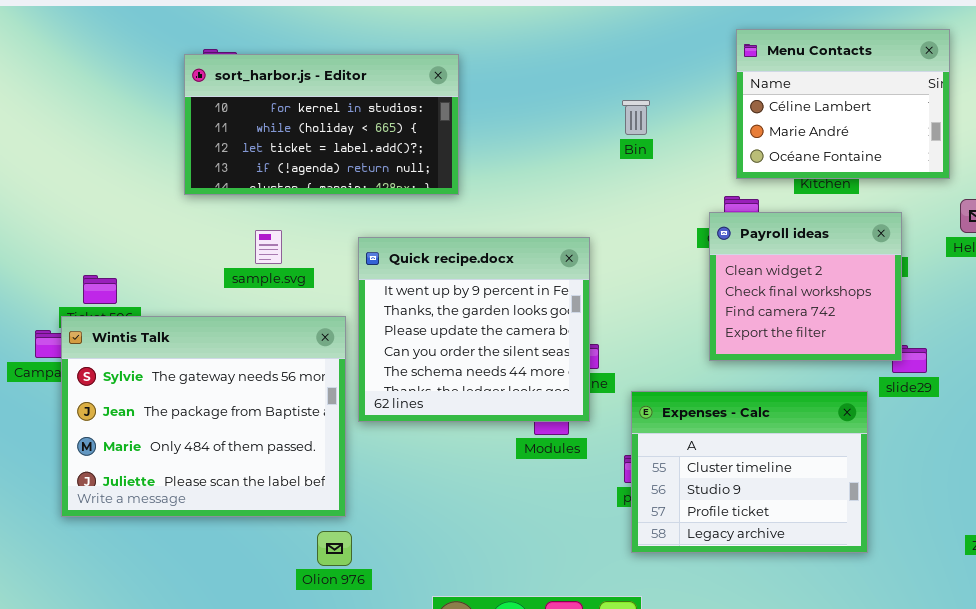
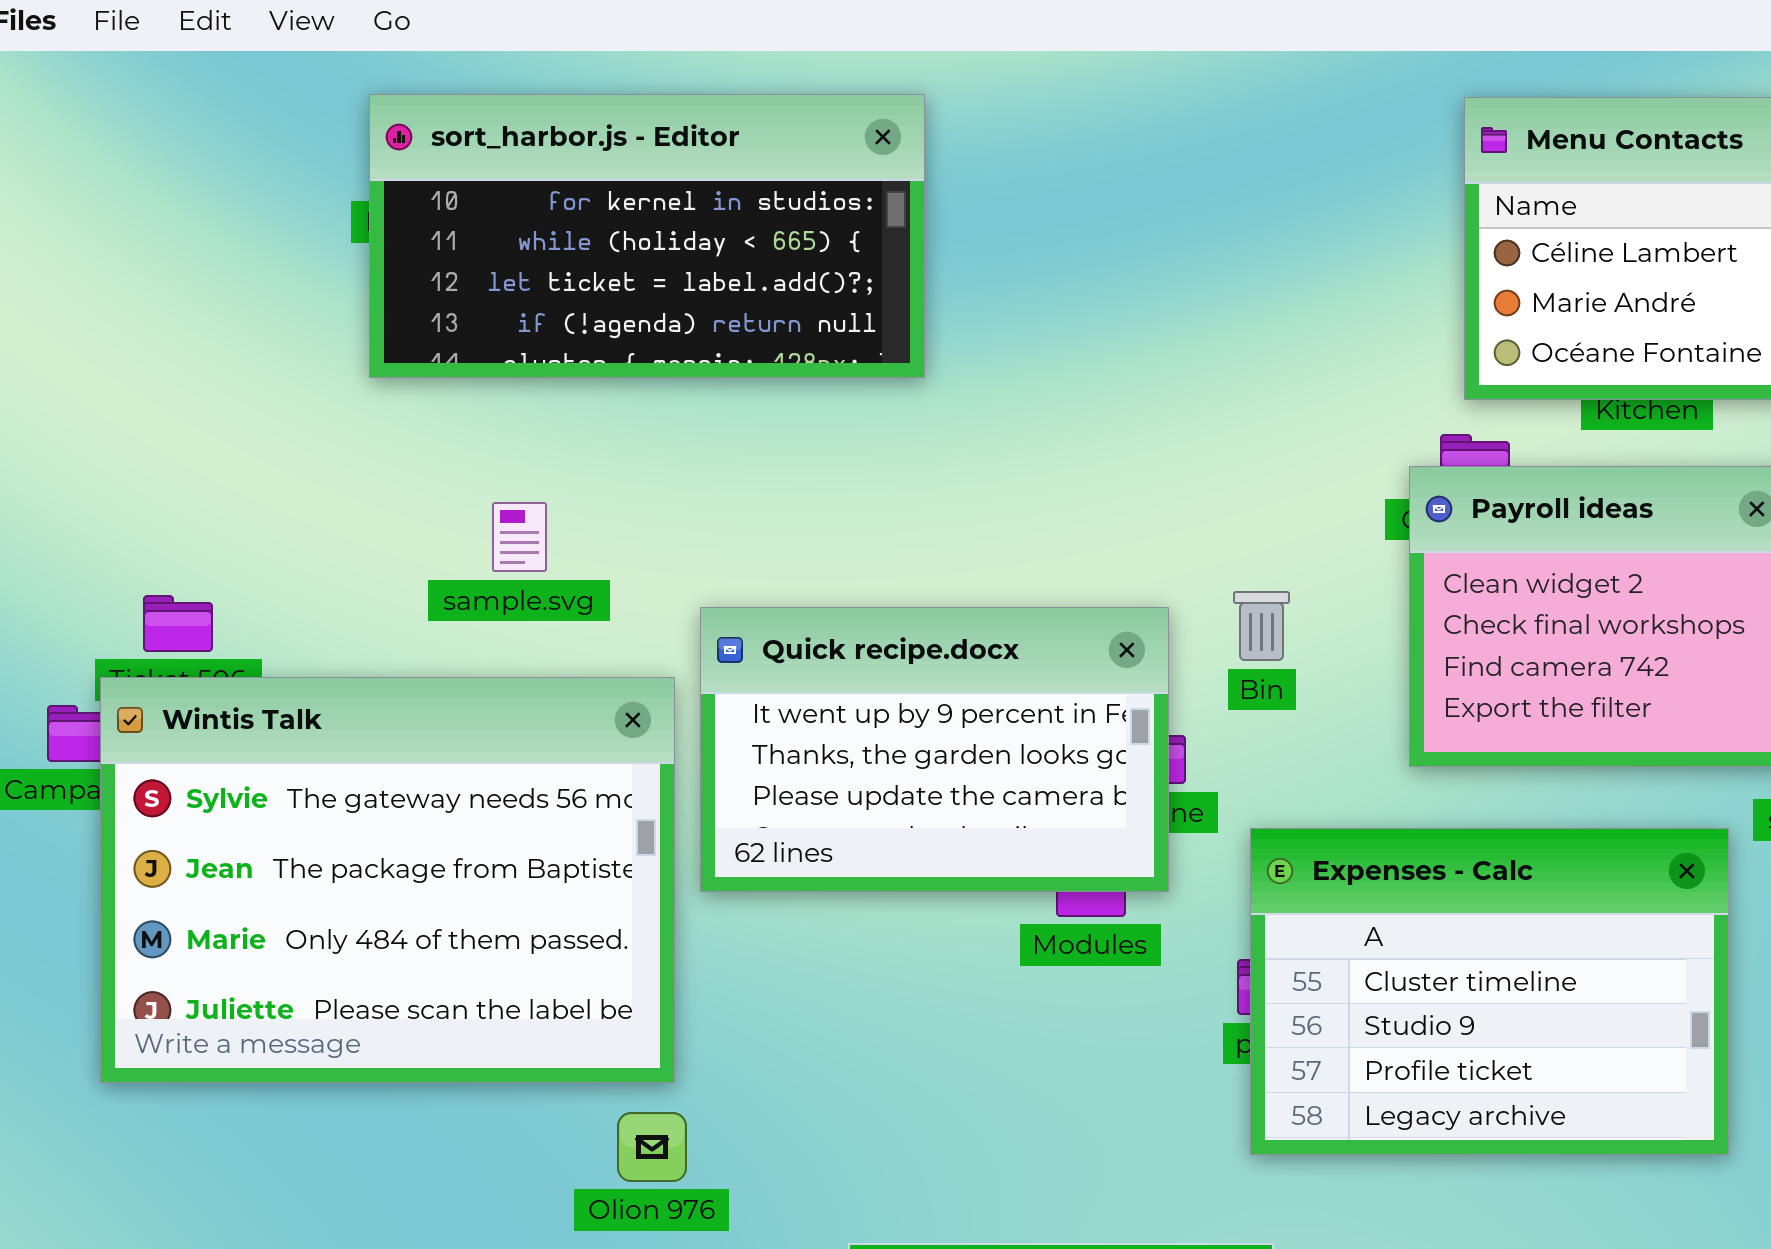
sort_harbor.js - Editor: [184,54,459,195] -> [369,94,925,378], moved
Bin: [622,100,650,135] -> [1233,591,1290,661], moved
Quick recipe.docx: [358,237,590,422] -> [700,607,1169,892], resized

